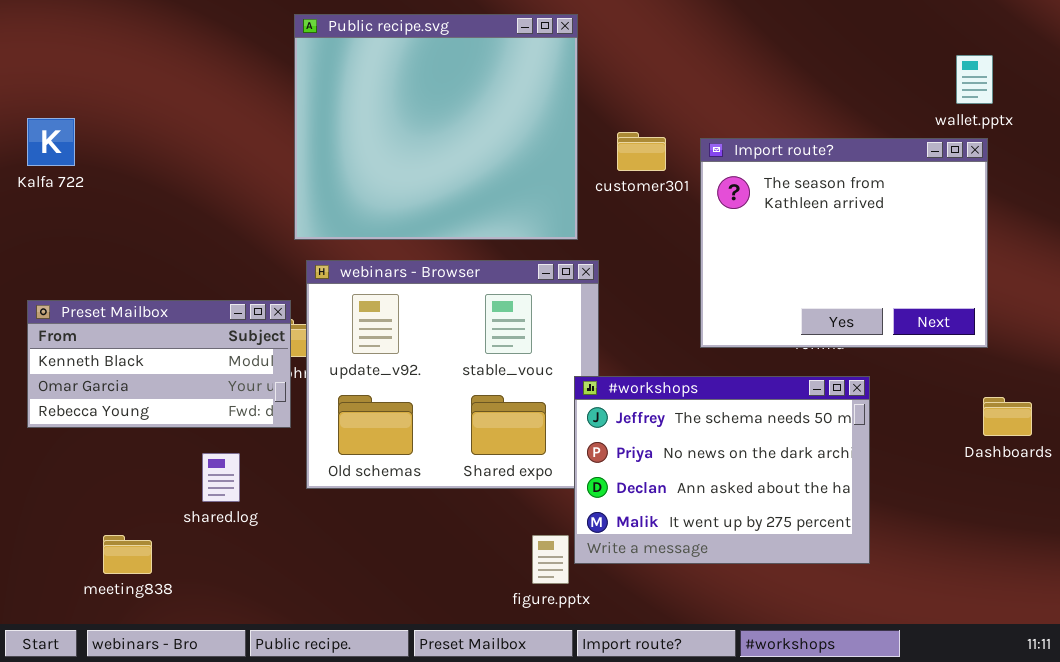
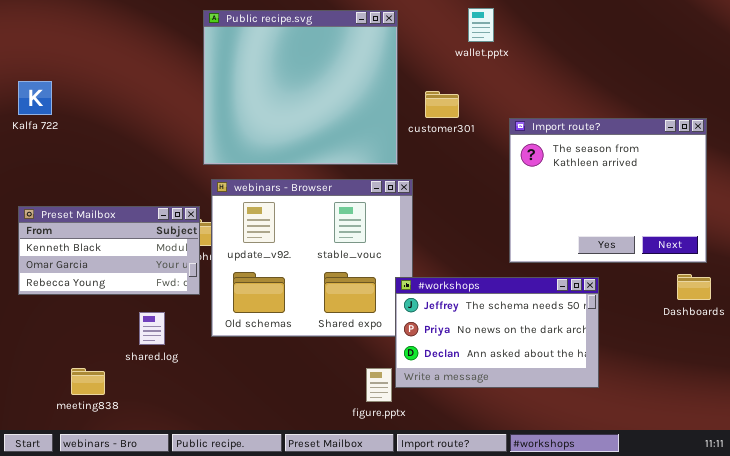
wallet.pptx: [956,55,993,104] -> [468,8,494,42], moved
Import route?: [700,138,988,348] -> [509,118,707,263], moved
#workshops: [574,376,870,564] -> [395,277,599,388], resized

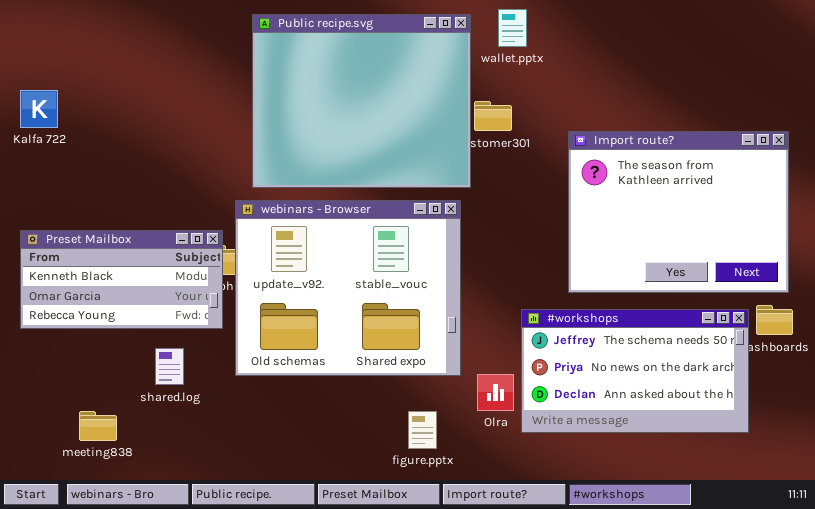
wallet.pptx: [468,8,494,42] -> [498,9,527,47], moved
Public recipe.svg: [203,10,398,165] -> [252,14,471,188], moved
#workshops: [395,277,599,388] -> [521,309,749,433], moved

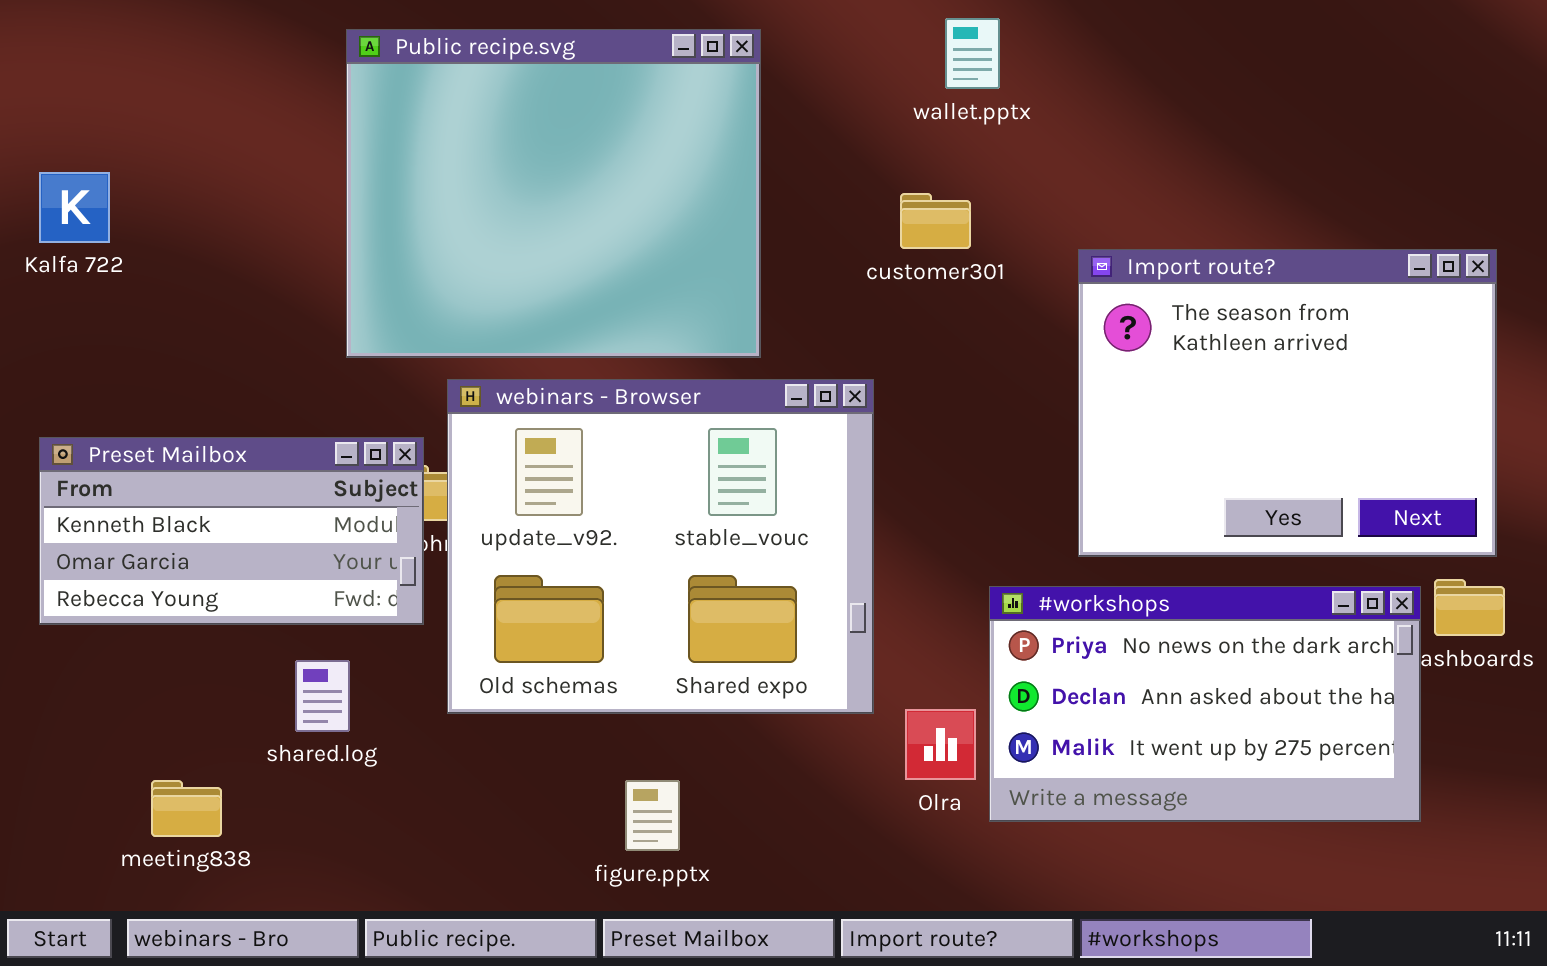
Public recipe.svg: [252,14,471,188] -> [346,29,761,358], moved
#workshops: [521,309,749,433] -> [989,586,1421,822], scrolled down 1 row
figure.pptx: [408,411,437,449] -> [625,780,680,851], moved

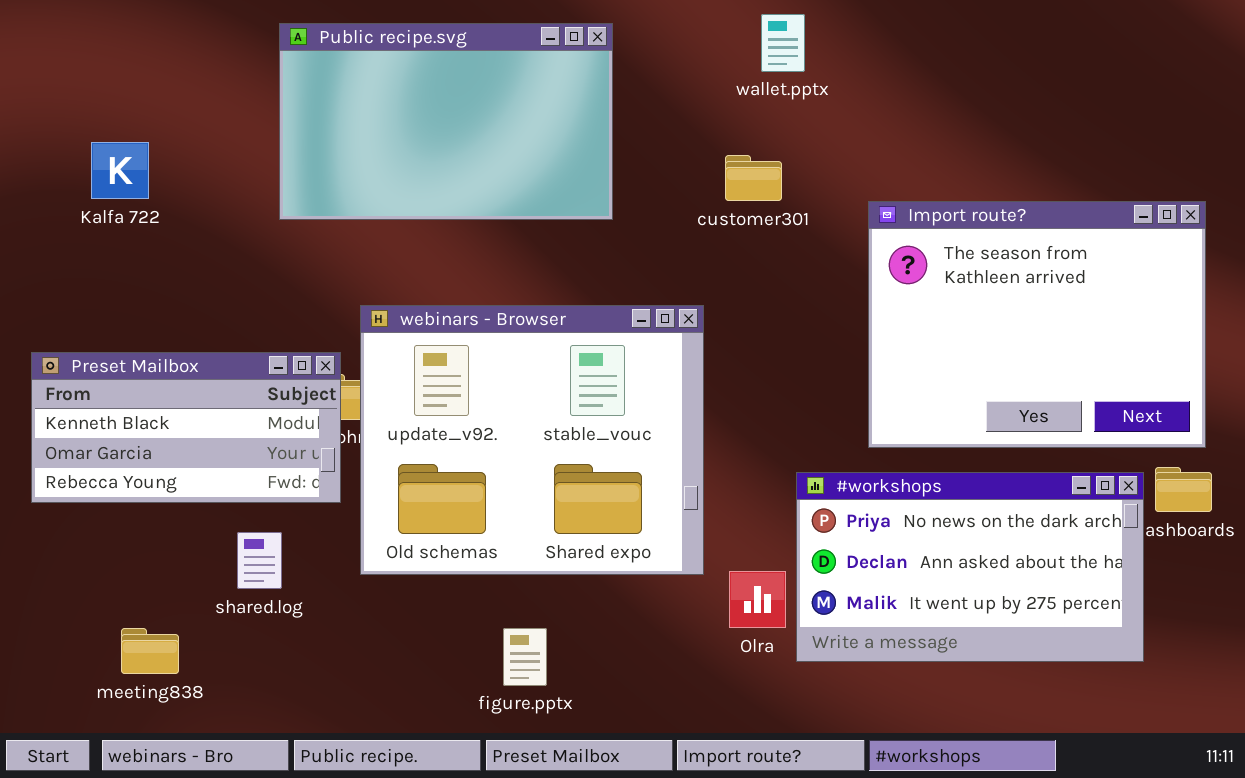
Public recipe.svg: [346,29,761,358] -> [279,23,613,220], resized
Kalfa 722: [39,172,110,243] -> [91,142,149,199], moved

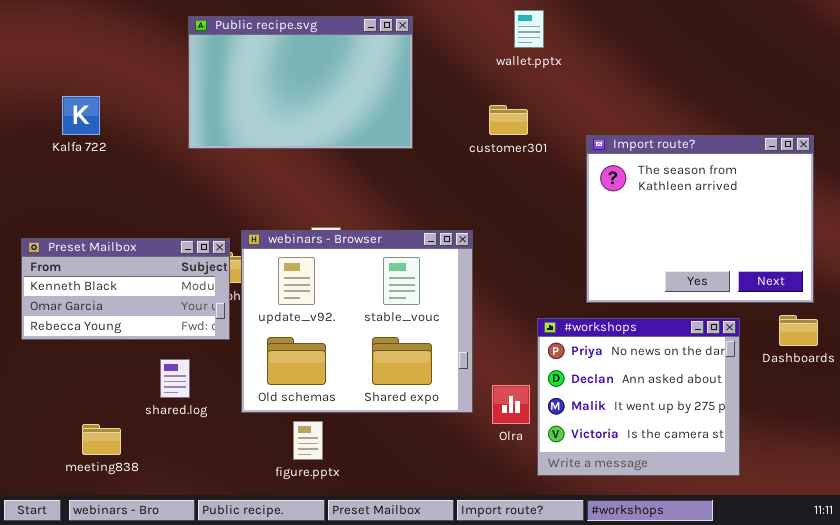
webinars - Browser: [360,305,704,575] -> [241,230,473,413], moved
#workshops: [796,472,1144,662] -> [537,318,740,476], resized
figure.pptx: [503,628,547,686] -> [293,421,323,460], moved

